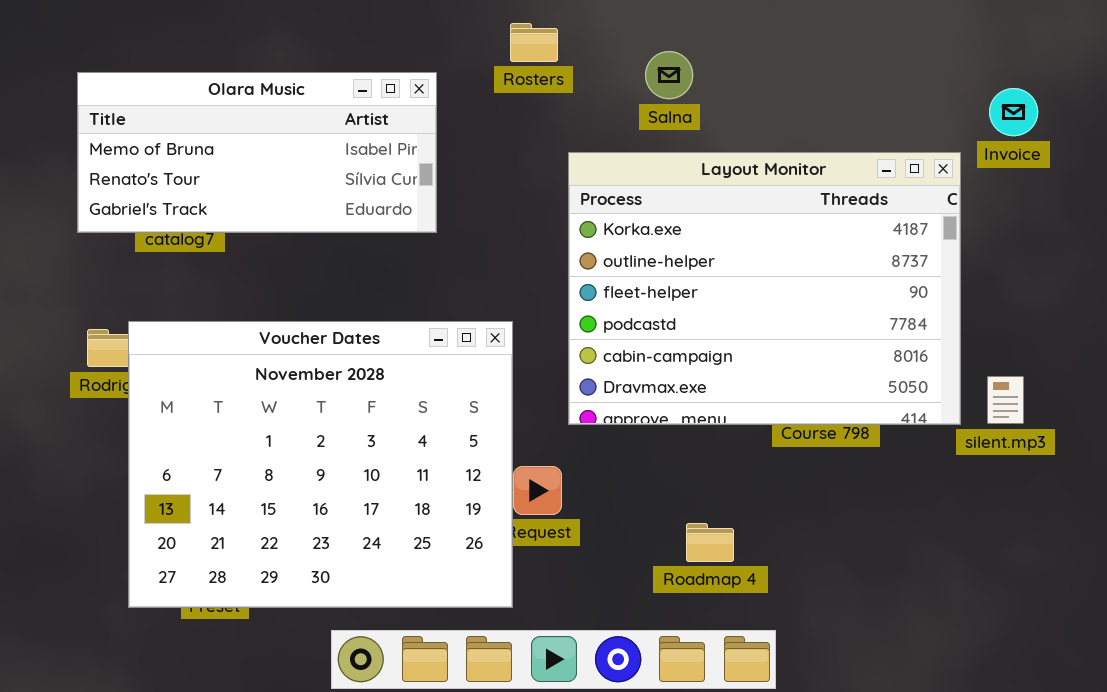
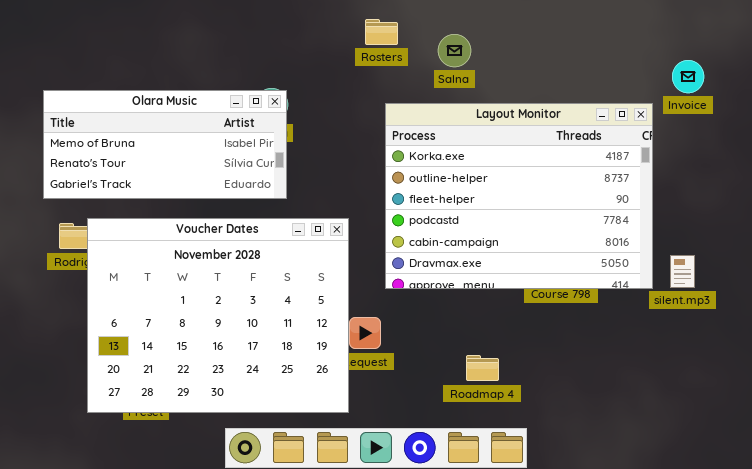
Rosters: [510,23,558,62] -> [365,19,398,45], moved
Olara Music: [77,72,437,233] -> [43,90,287,199], moved

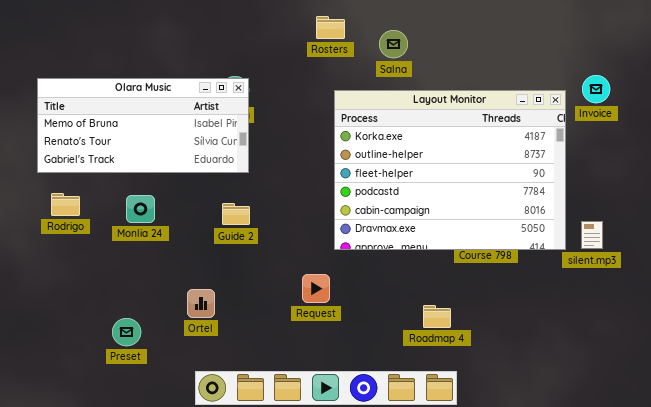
Invoice: [672,60,704,93] -> [582,75,610,103], moved
Voucher Dates: [87,218,349,413] -> none, closed
Roadmap 4: [466,355,499,381] -> [423,305,451,328], moved

